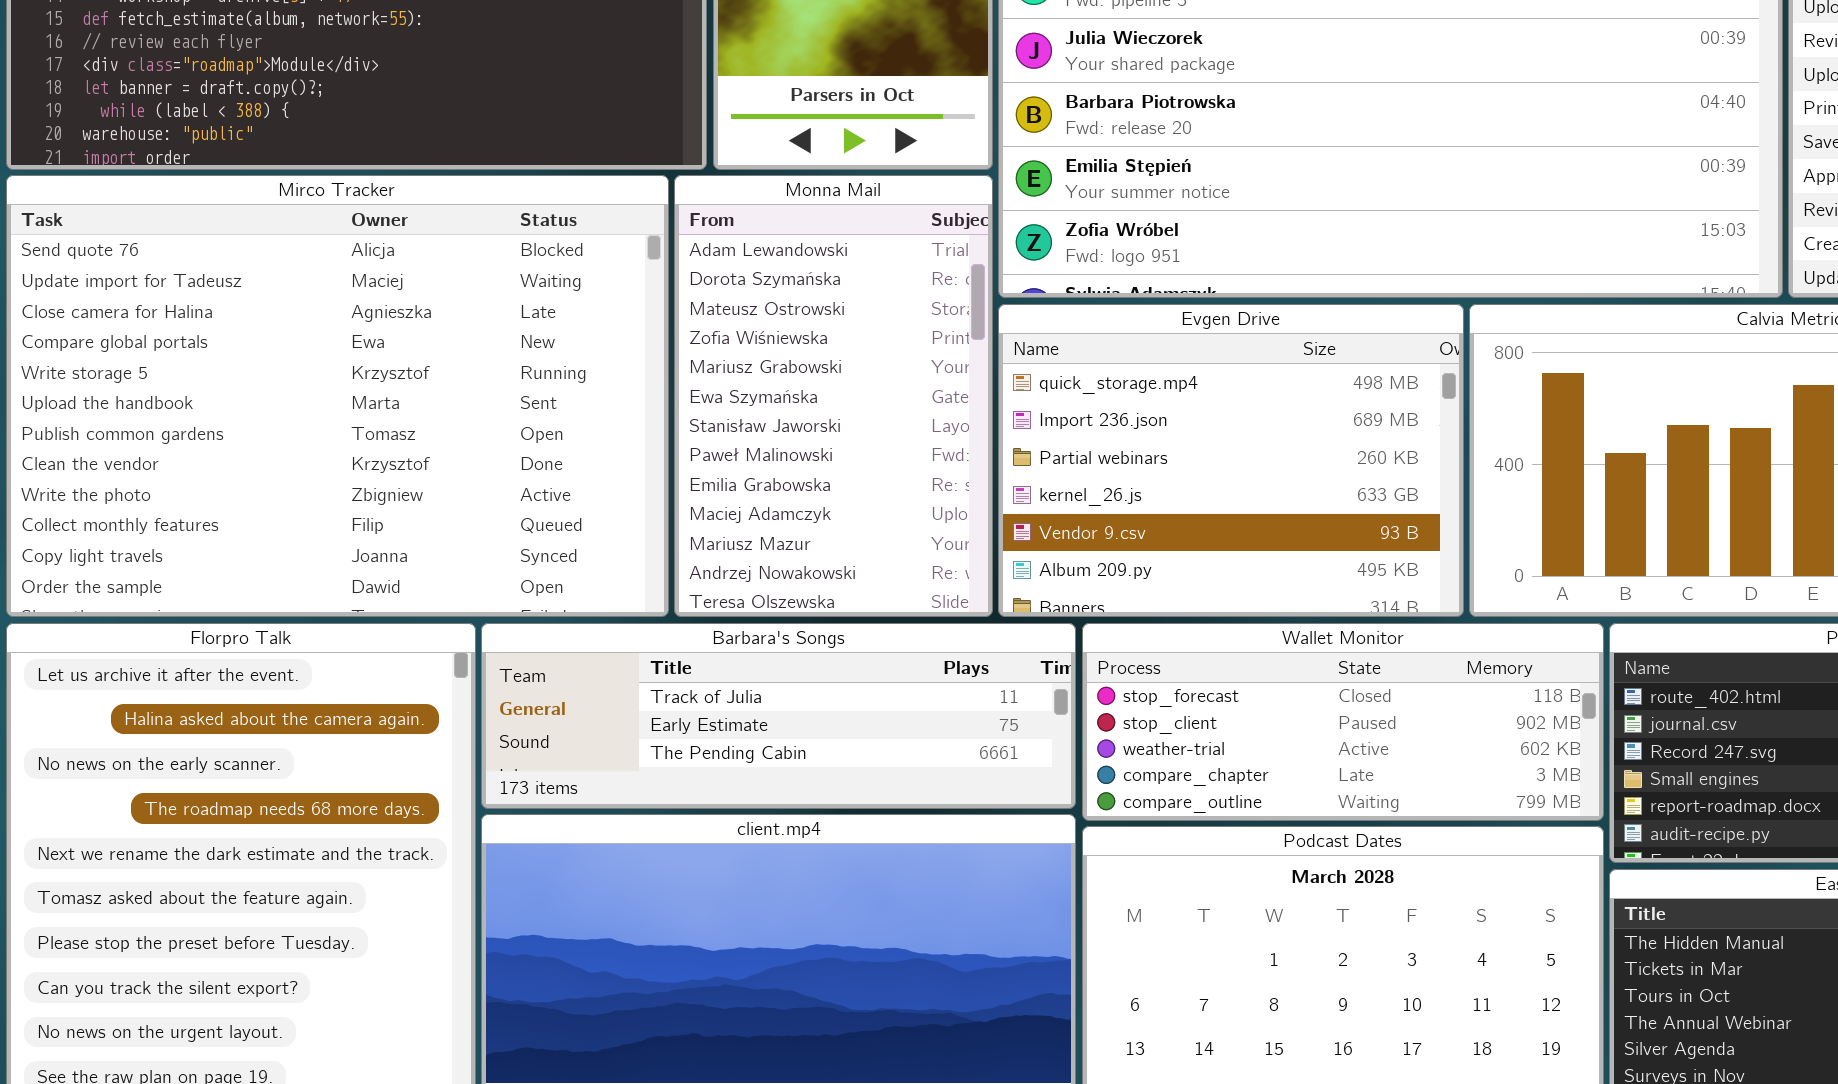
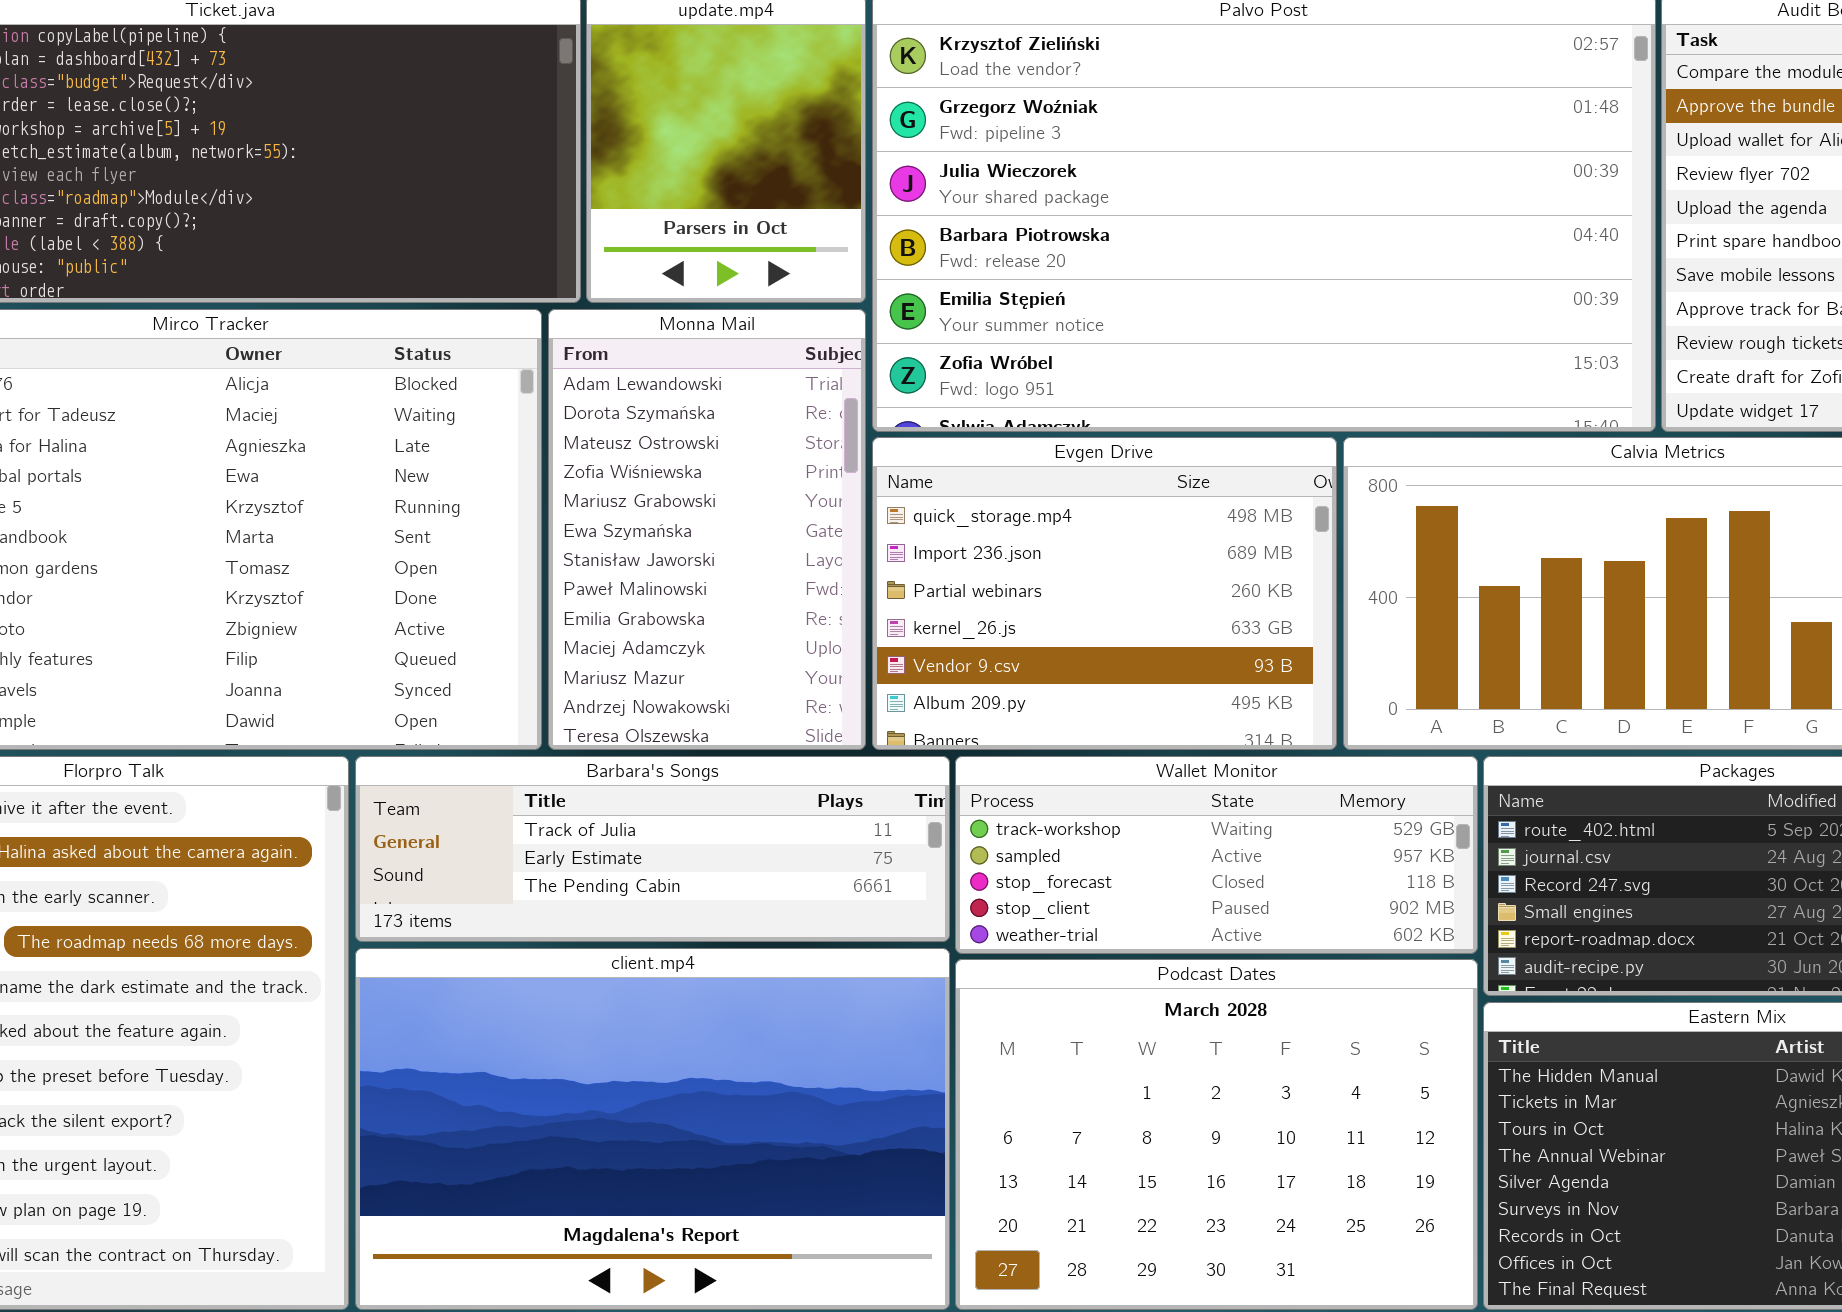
Wallet Monitor: [1082,623,1604,821] -> [955,756,1478,954], scrolled up 2 rows

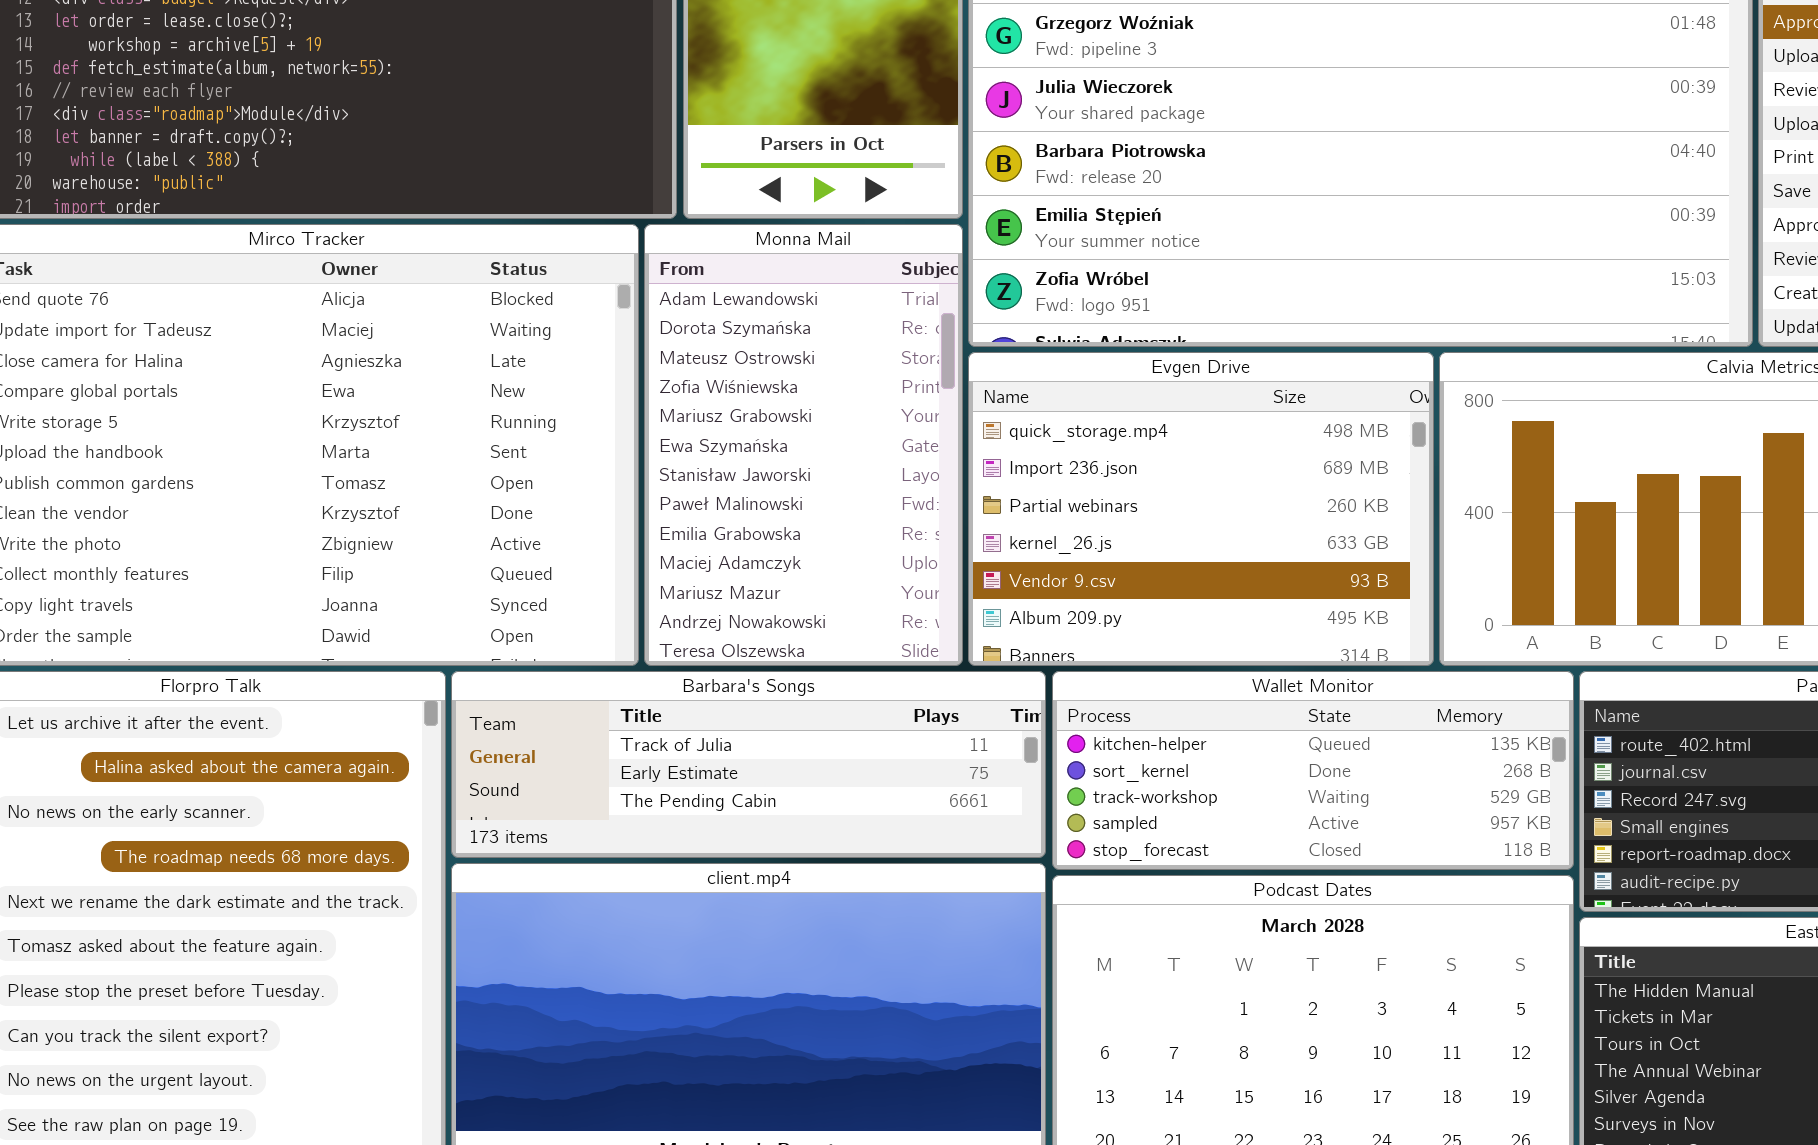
Wallet Monitor: [955,756,1478,954] -> [1052,671,1574,870], scrolled up 2 rows

